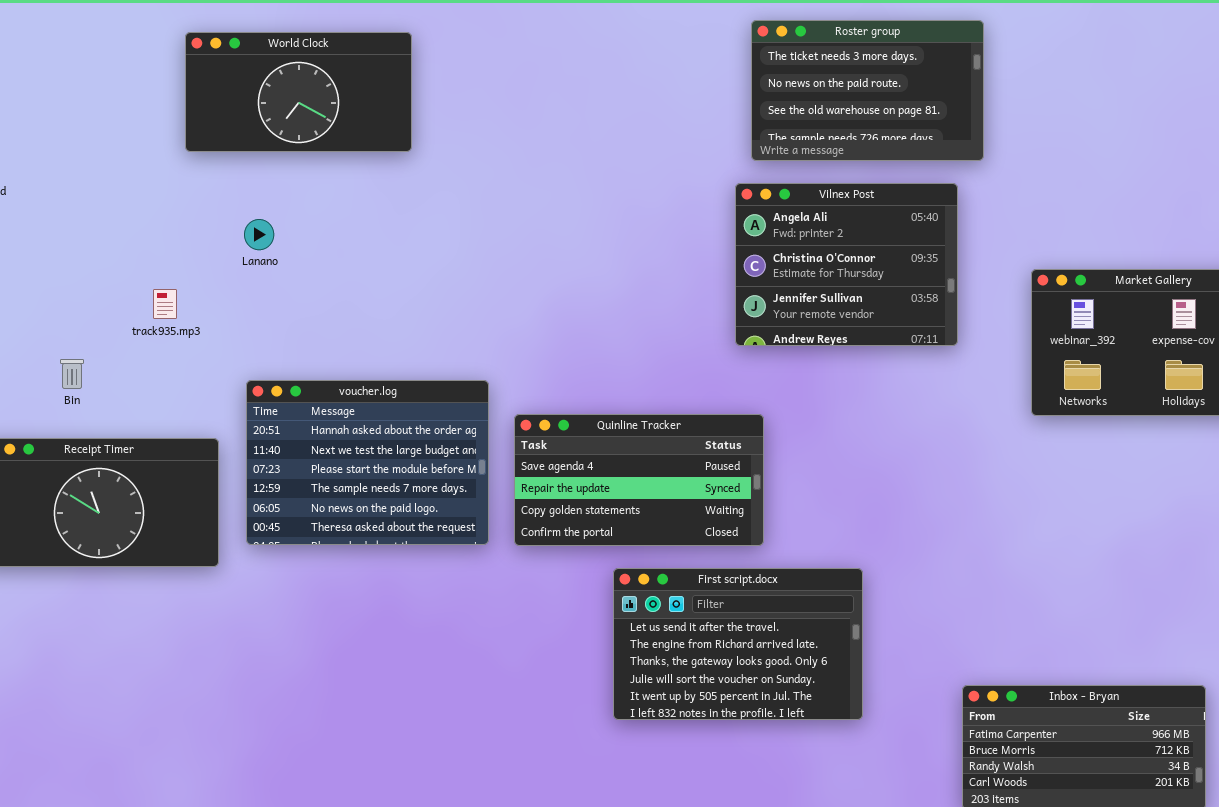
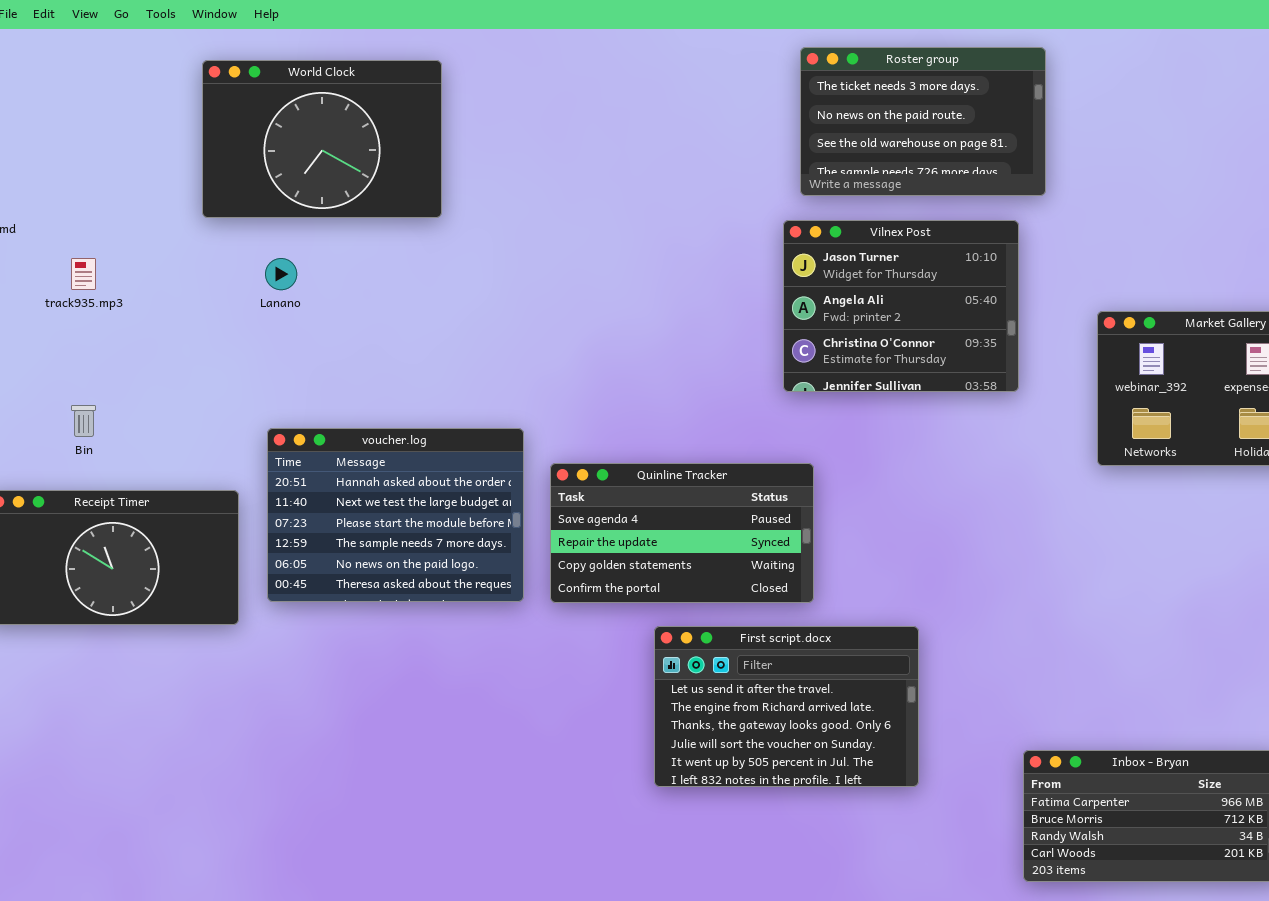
World Clock: [185,32,412,152] -> [202,60,442,218], resized
Vilnex Post: [735,183,958,346] -> [783,220,1019,392], scrolled up 1 row
track935.mp3: [153,289,177,319] -> [71,258,96,290], moved

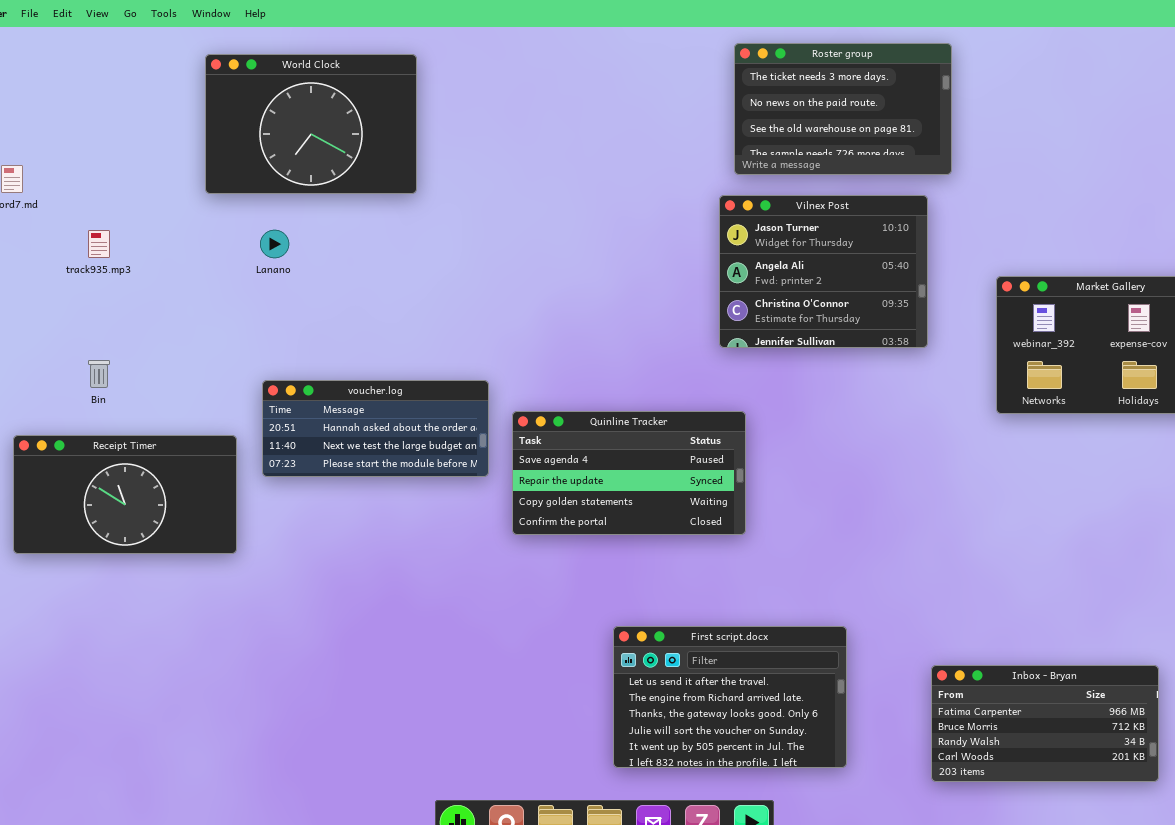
voucher.log: [267,428,524,602] -> [262,380,489,477], resized
First script.docx: [654,626,919,787] -> [613,626,847,768], moved

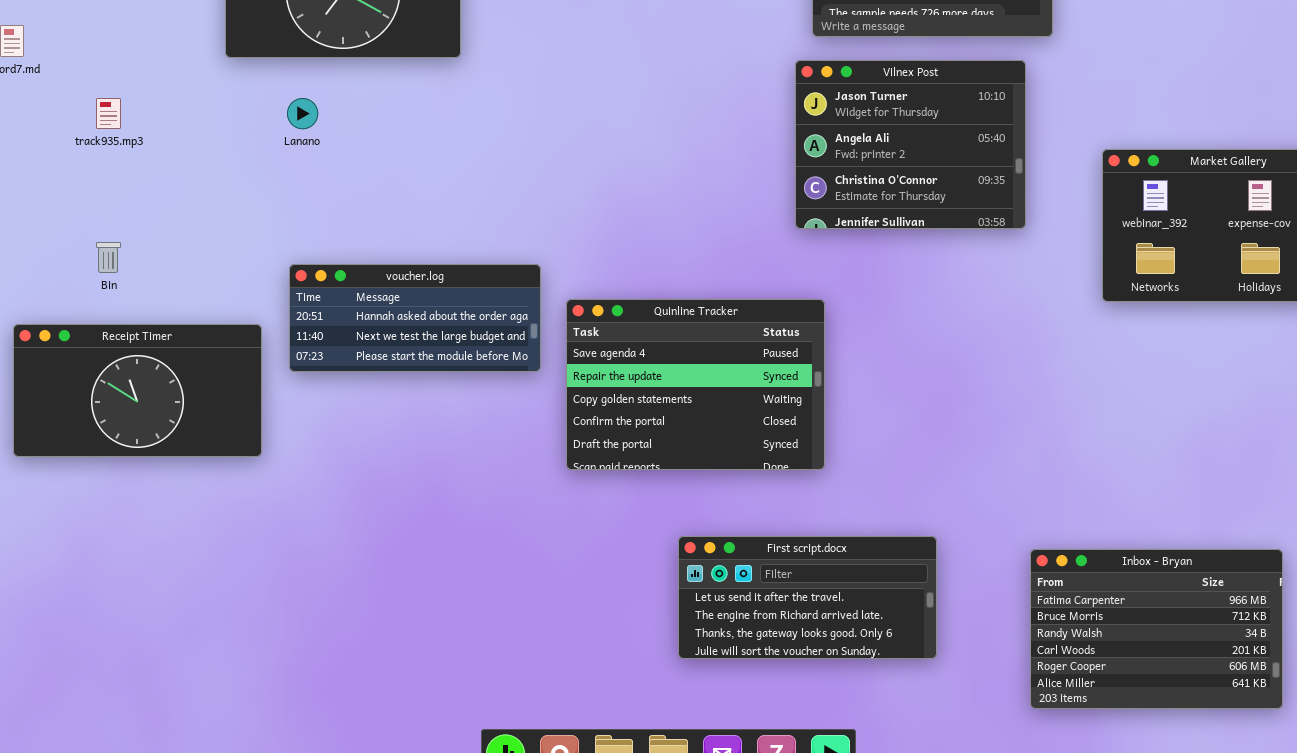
Quinline Tracker: [512,411,746,535] -> [566,299,825,470], resized
First script.docx: [613,626,847,768] -> [678,536,937,659], resized
Inbox - Bryan: [931,665,1159,782] -> [1030,549,1283,709], resized

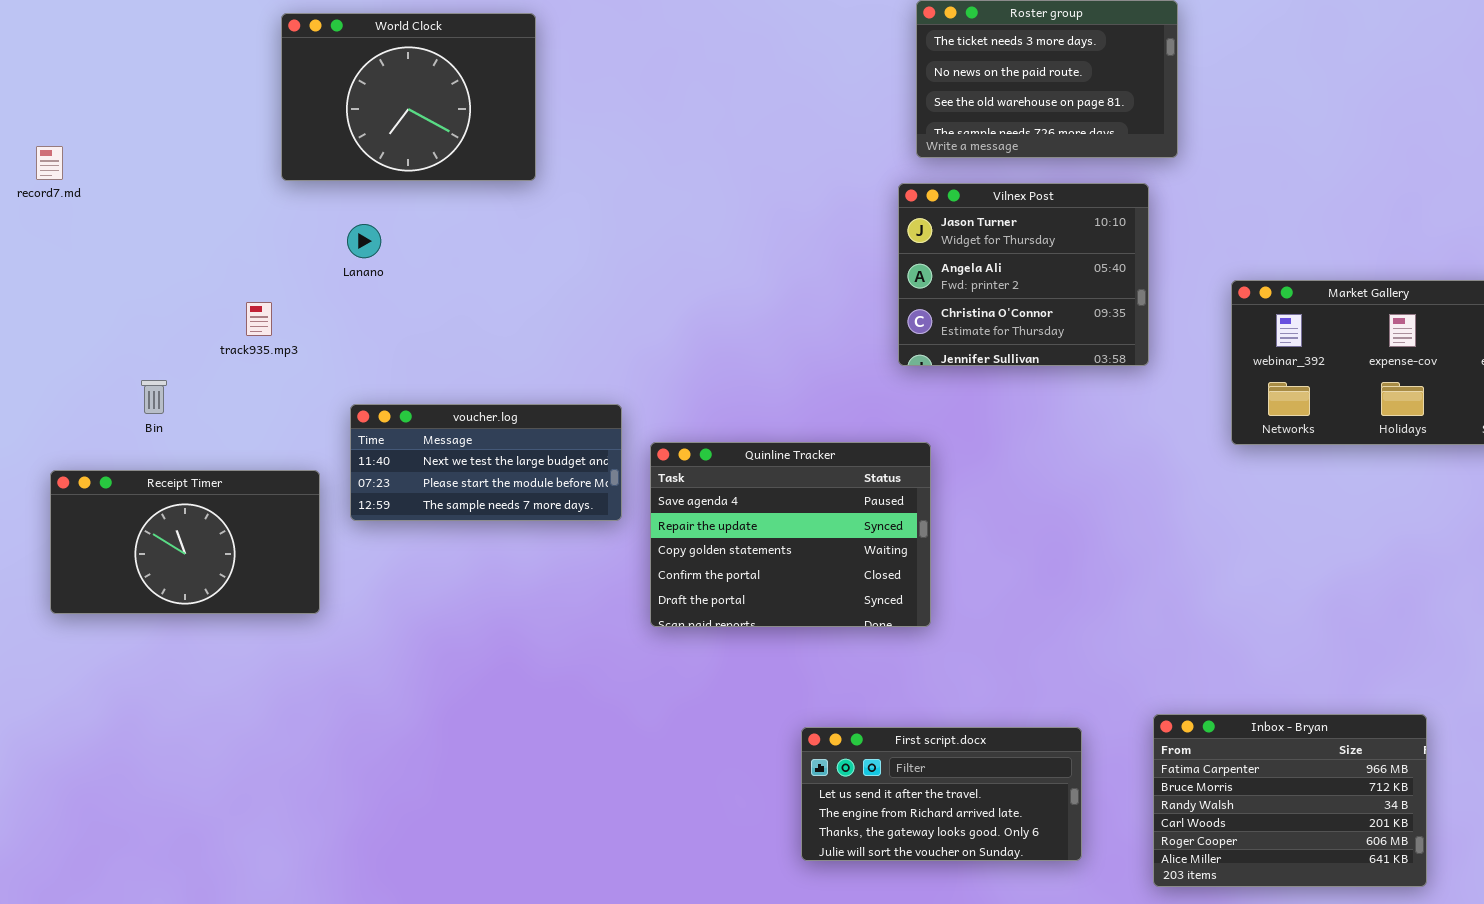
track935.mp3: [96,98,121,129] -> [246,302,272,336], moved
voucher.log: [289,264,541,372] -> [350,404,622,521], scrolled down 1 row
First script.docx: [678,536,937,659] -> [801,727,1082,861], moved

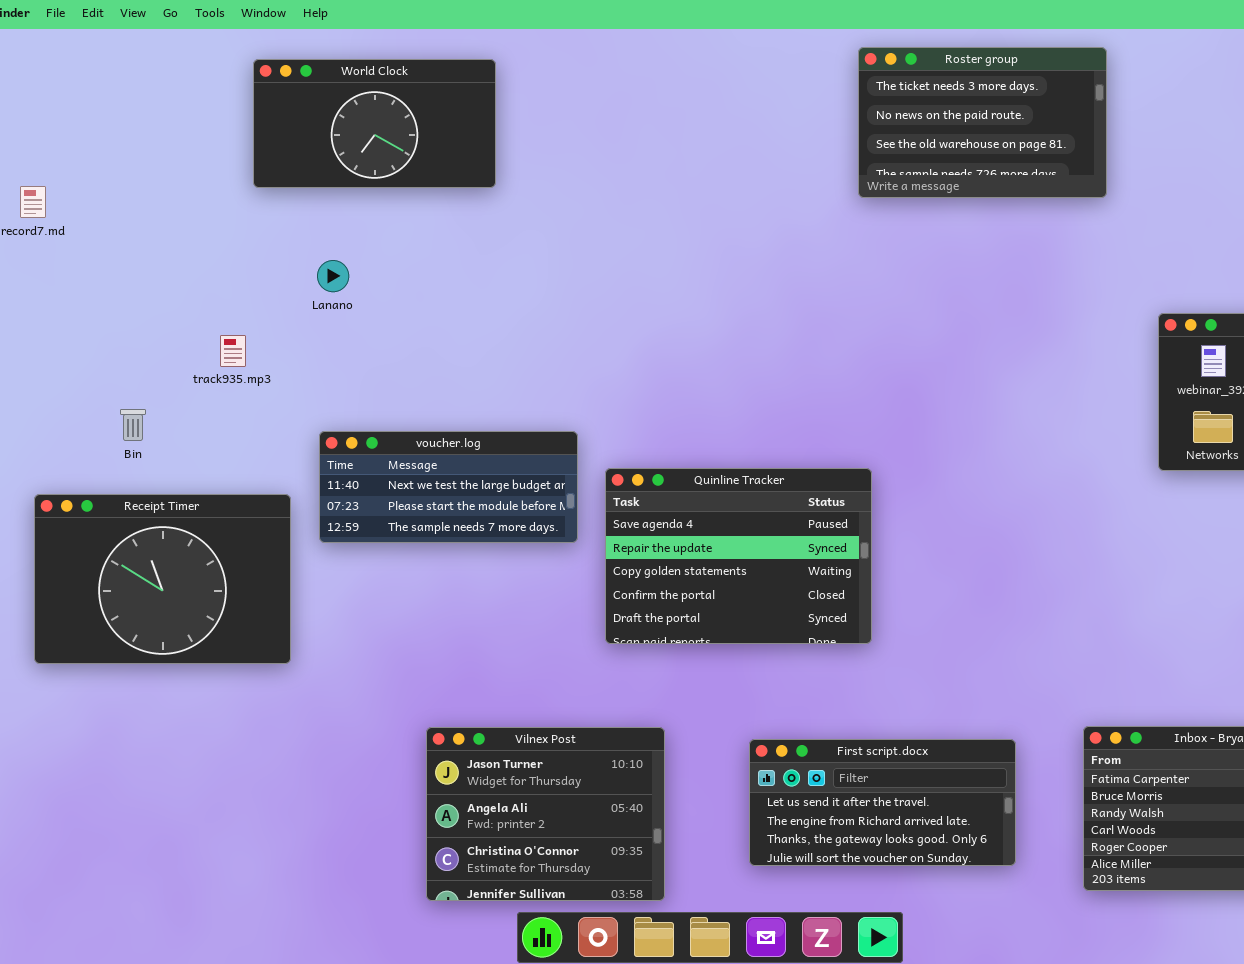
World Clock: [281,13,536,181] -> [253,59,496,188], resized
Vilnex Post: [898,183,1149,366] -> [426,727,665,901], moved
Receipt Timer: [50,470,320,614] -> [34,494,291,664], resized

